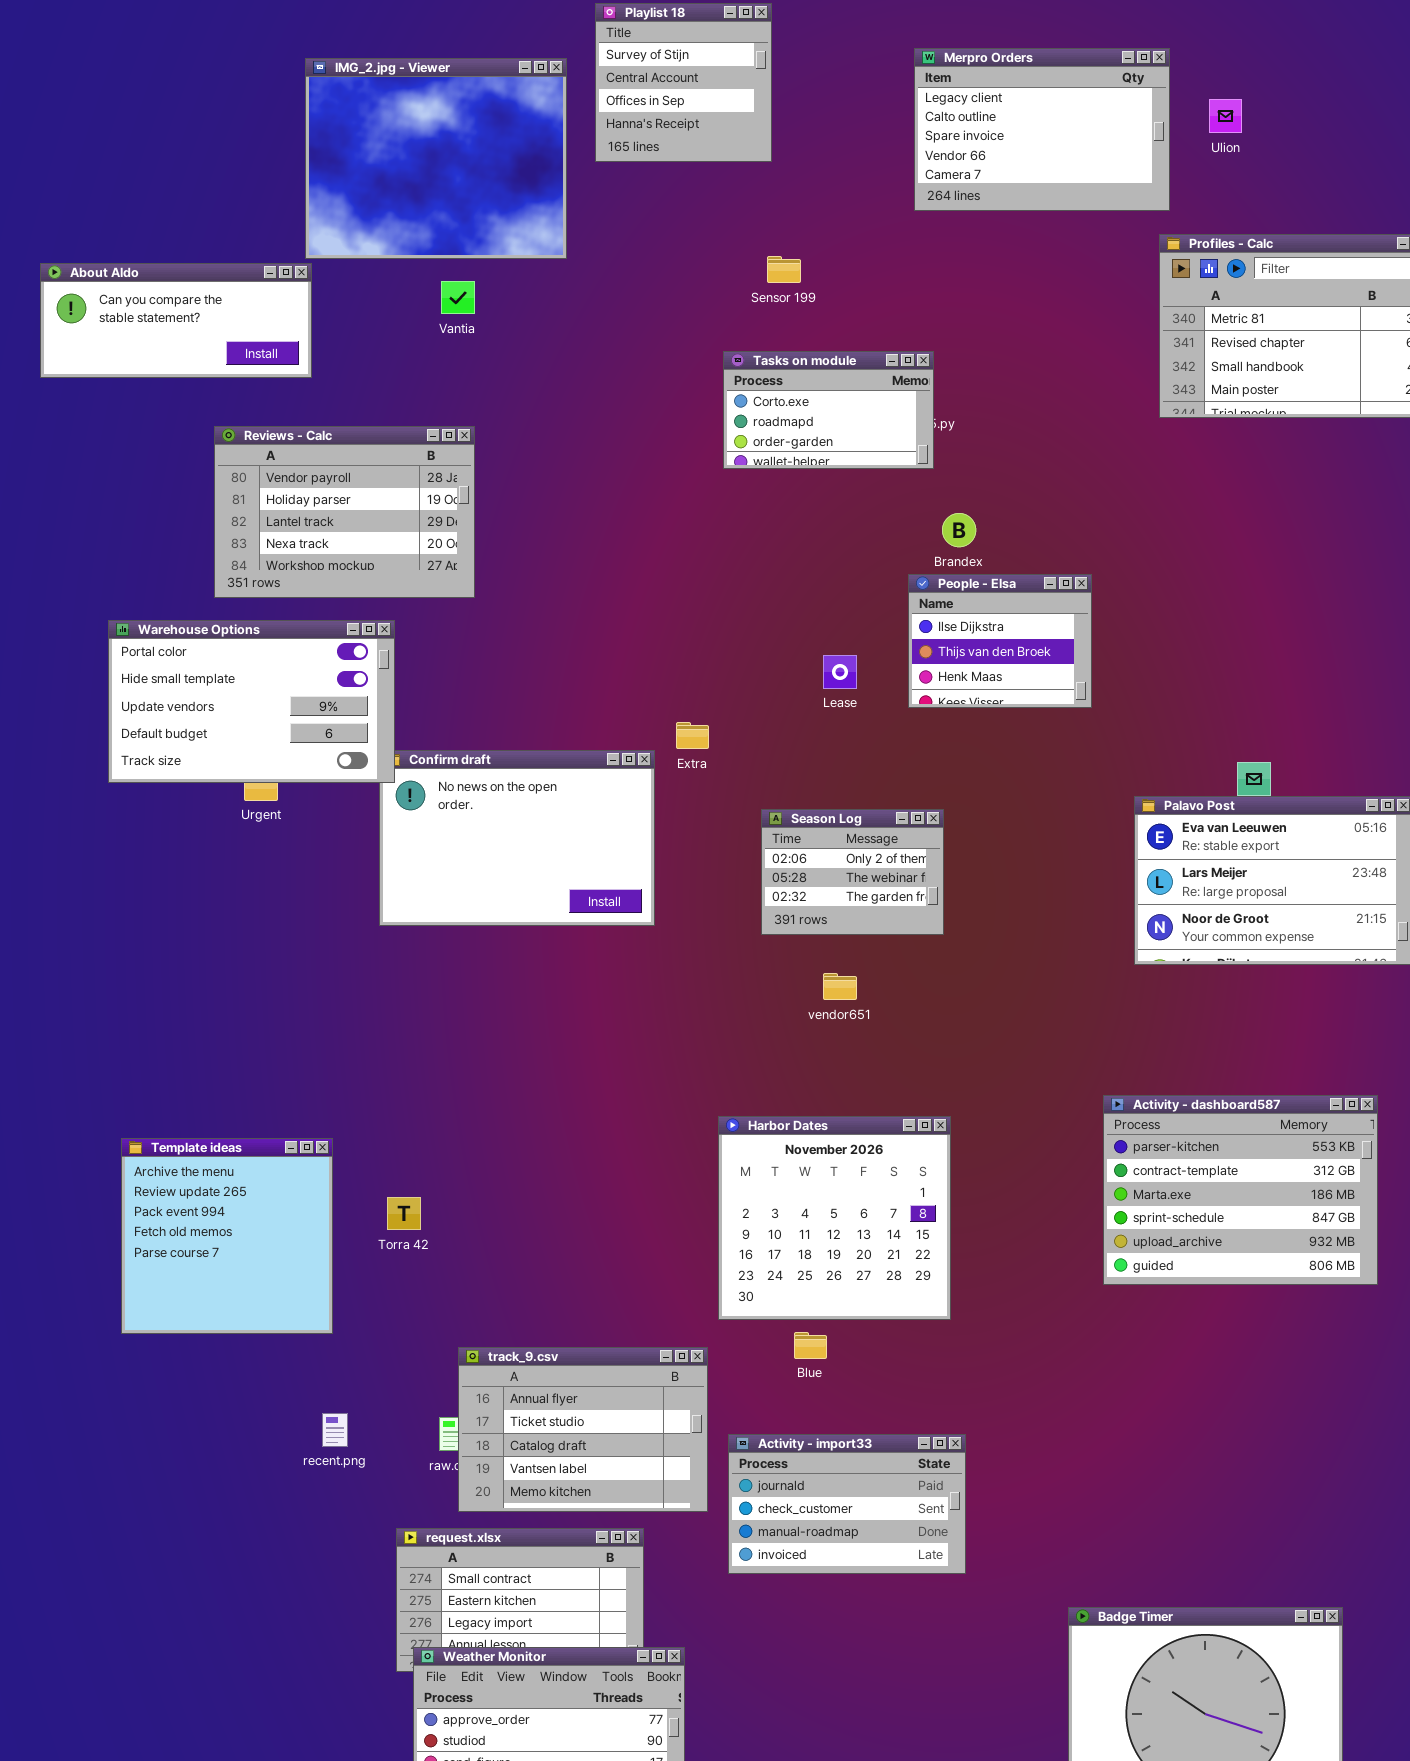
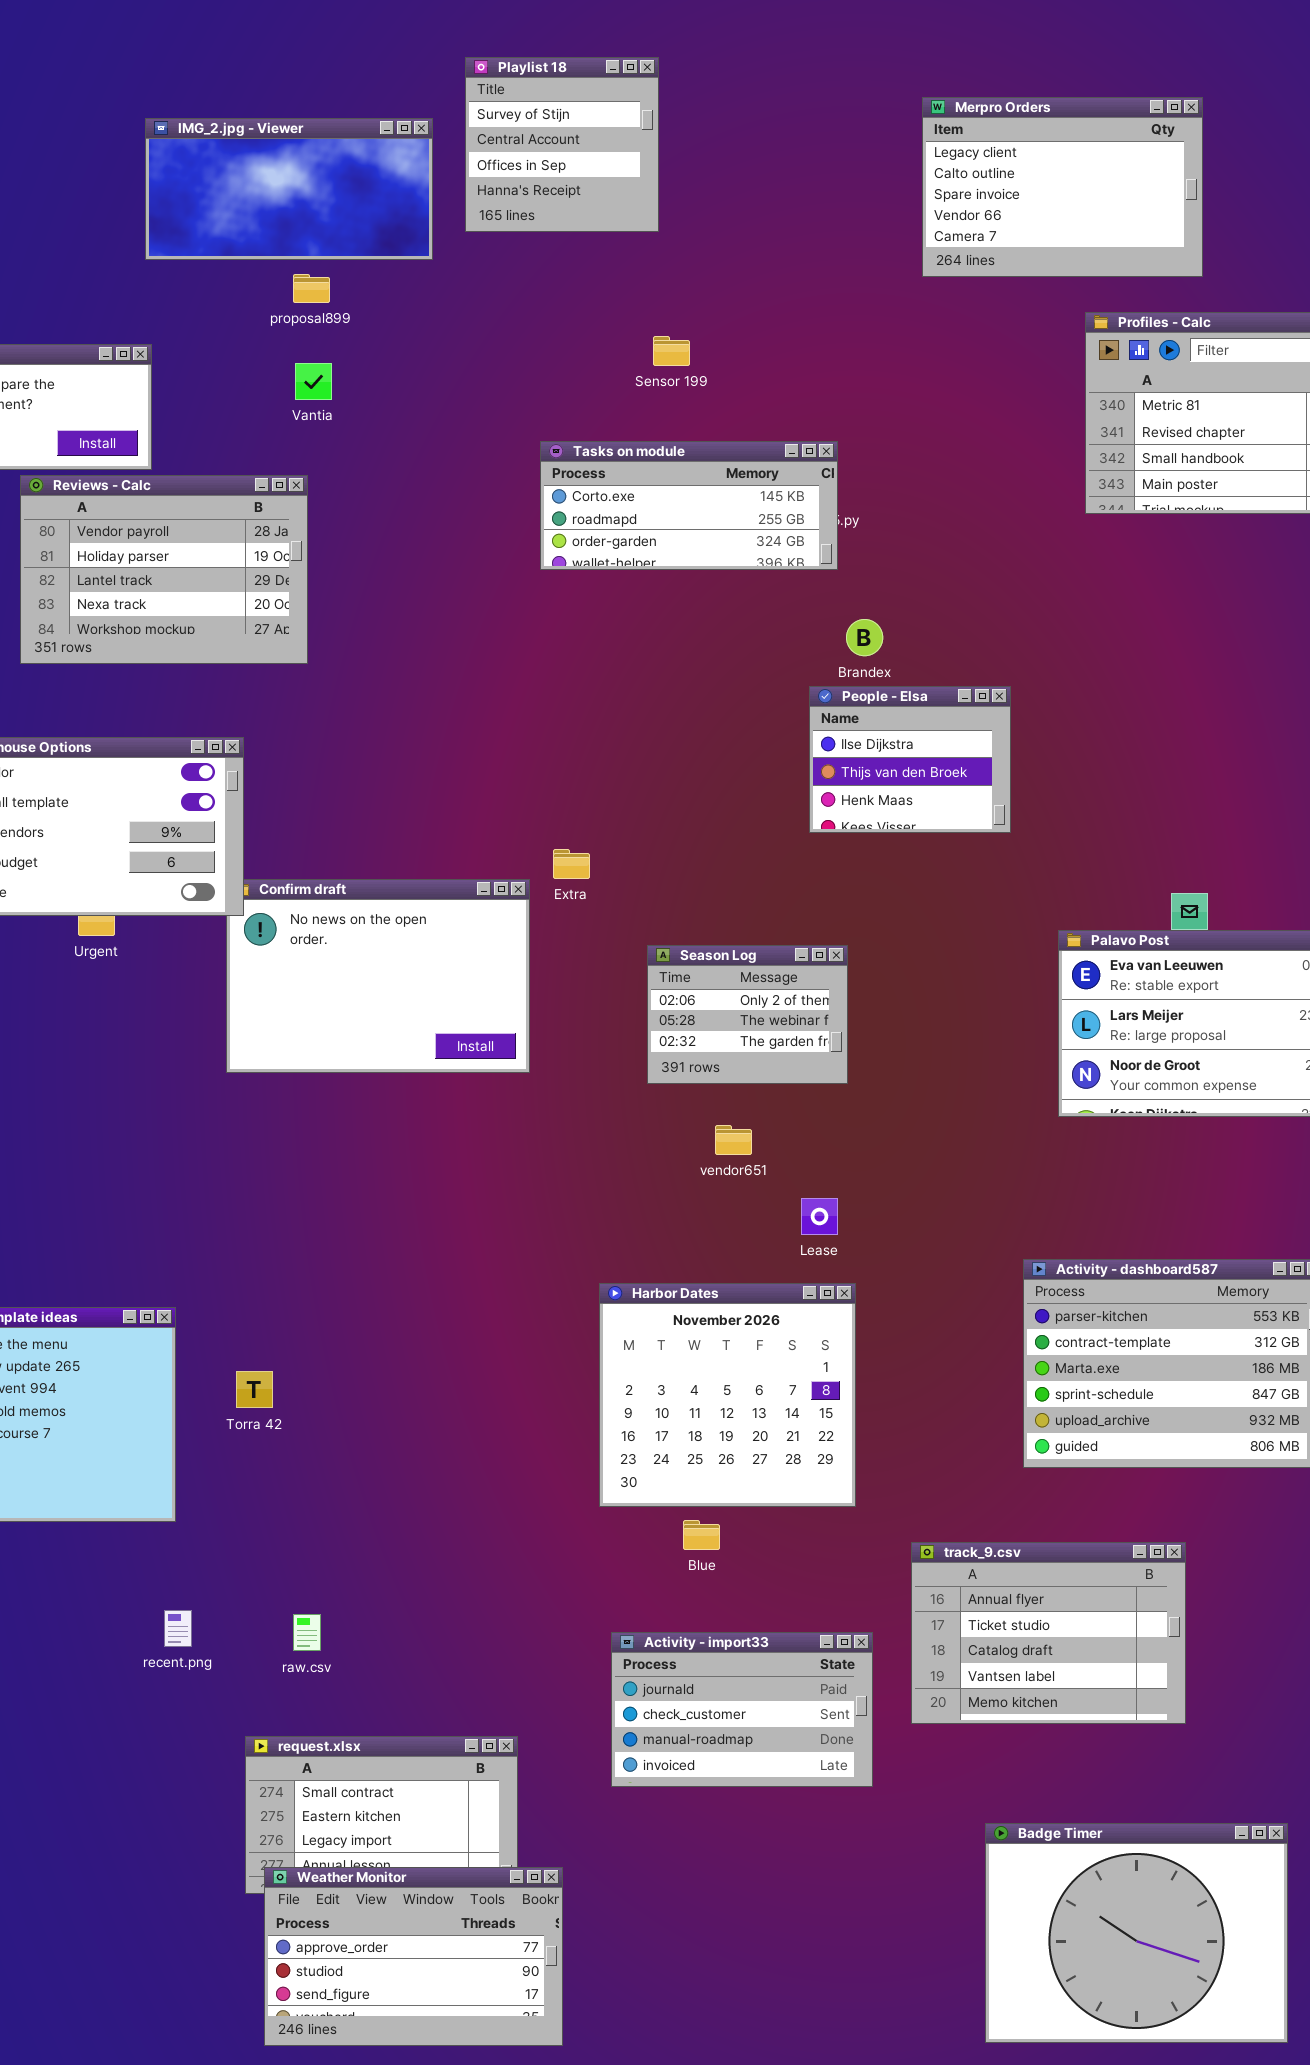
Merpro Orders: [914,48,1170,211] -> [922,97,1203,277], moved
IMG_2.jpg - Viewer: [305,58,567,259] -> [145,118,433,260], resized
Tasks on module: [723,351,934,469] -> [540,441,838,570], resized
Reviews - Calc: [214,426,475,598] -> [20,475,308,664], moved
Lease: [823,655,857,689] -> [801,1198,838,1235], moved
track_9.csv: [458,1347,708,1512] -> [911,1542,1186,1724], moved

